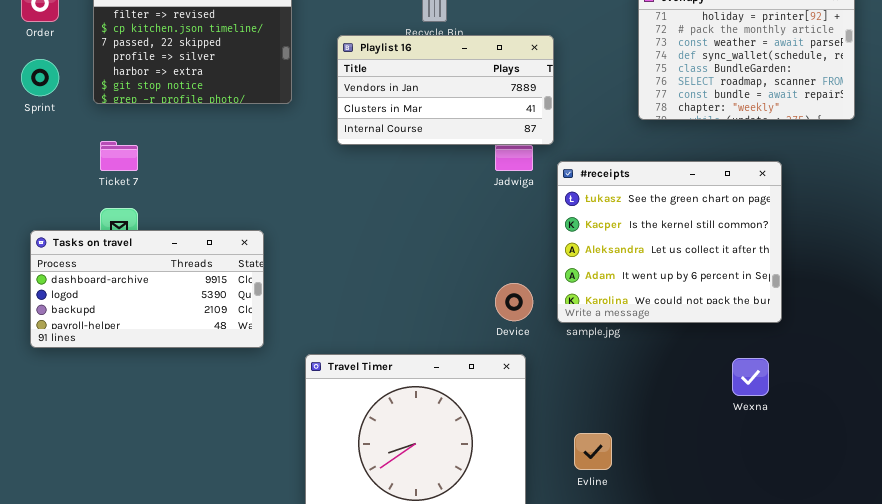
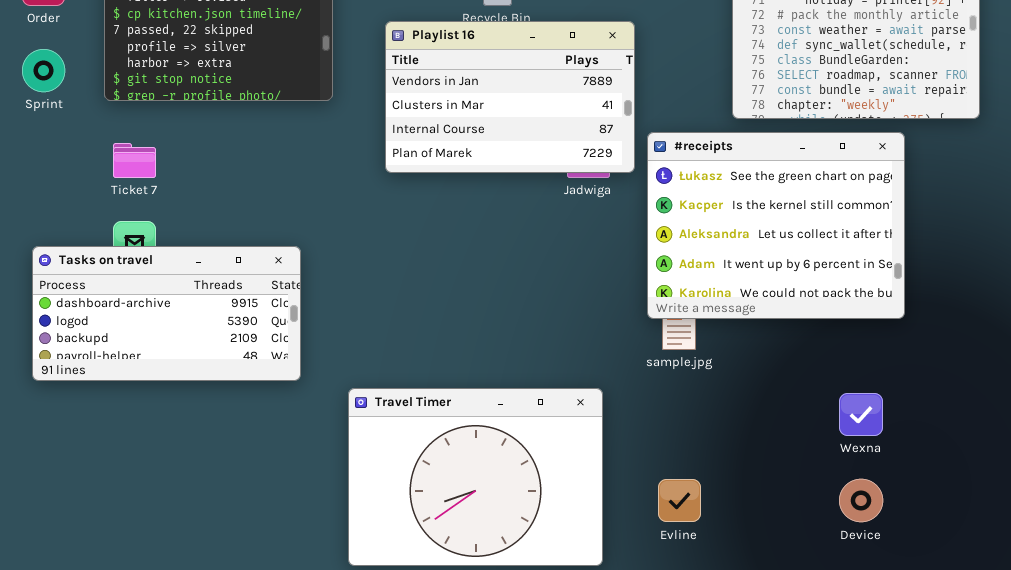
Playlist 16: [337,35,554,145] -> [385,21,635,173], resized
#receipts: [557,161,782,323] -> [647,132,905,319], moved
Device: [495,283,533,321] -> [839,479,883,522], moved

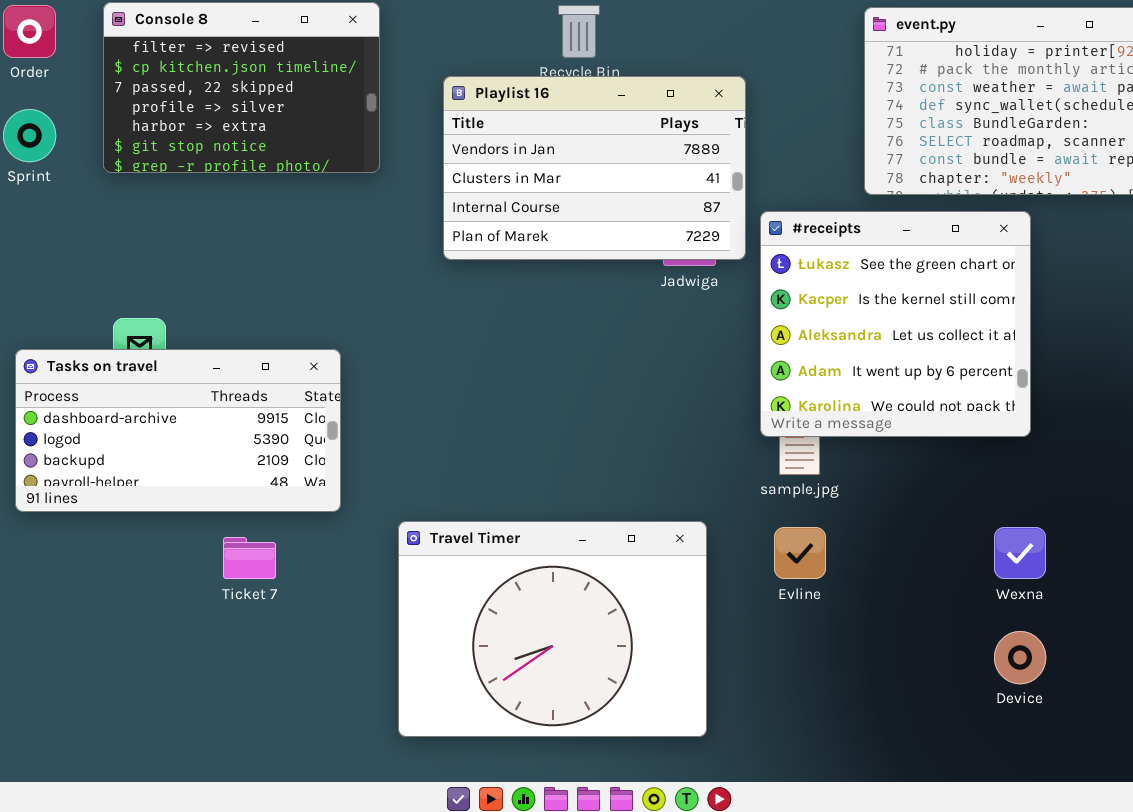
#receipts: [647,132,905,319] -> [760,211,1031,437], resized
Ticket 7: [113,143,156,178] -> [223,537,276,579], moved
Evline: [658,479,701,522] -> [774,527,826,579], moved

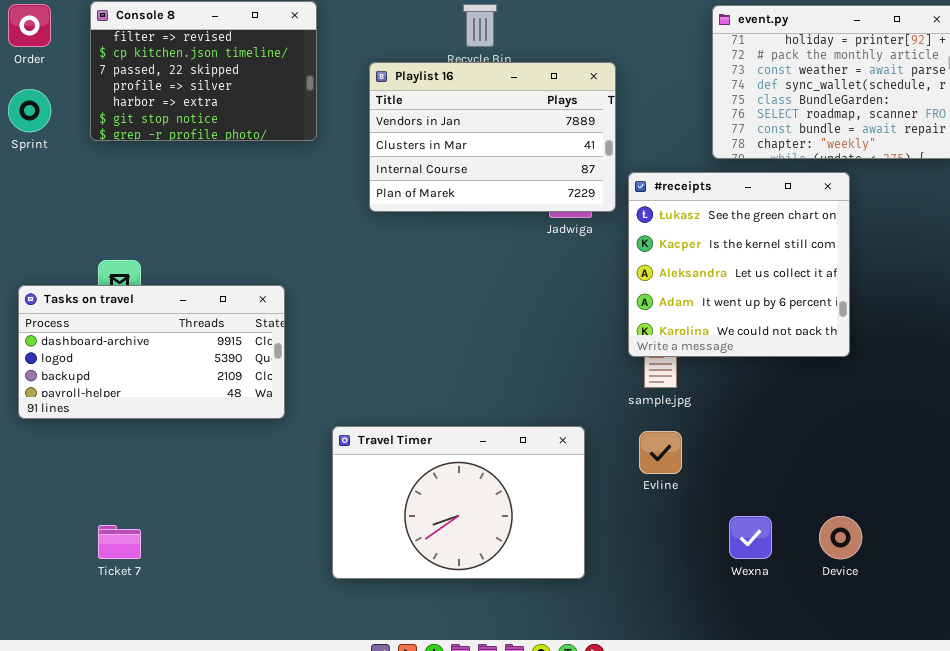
Travel Timer: [398,521,707,737] -> [332,426,585,579], resized
Wexna: [994,527,1046,579] -> [729,516,772,559], moved
Ticket 7: [223,537,276,579] -> [98,525,141,559], moved

